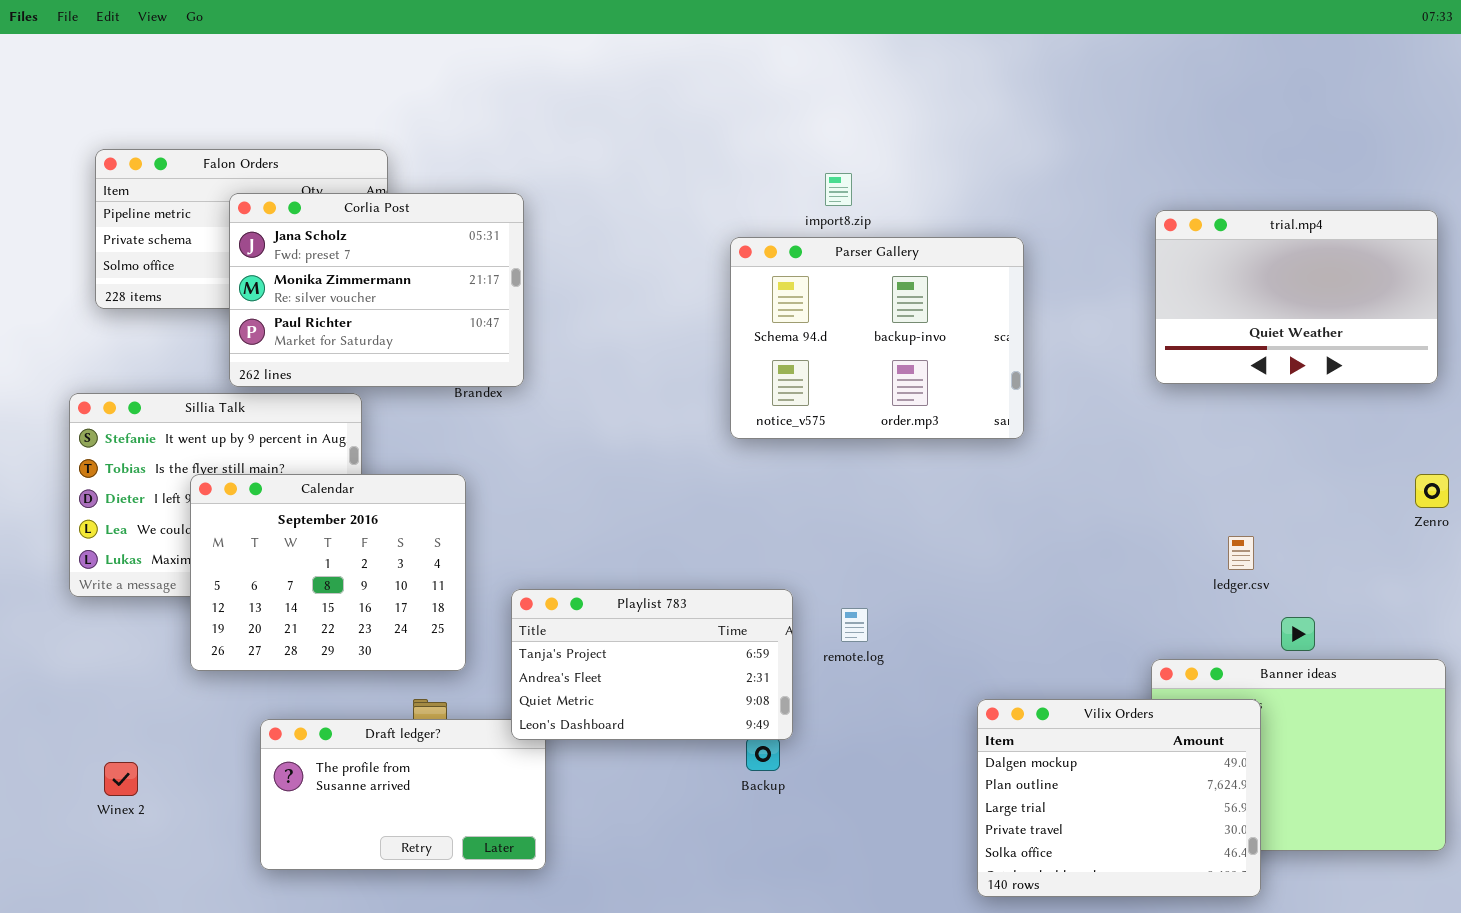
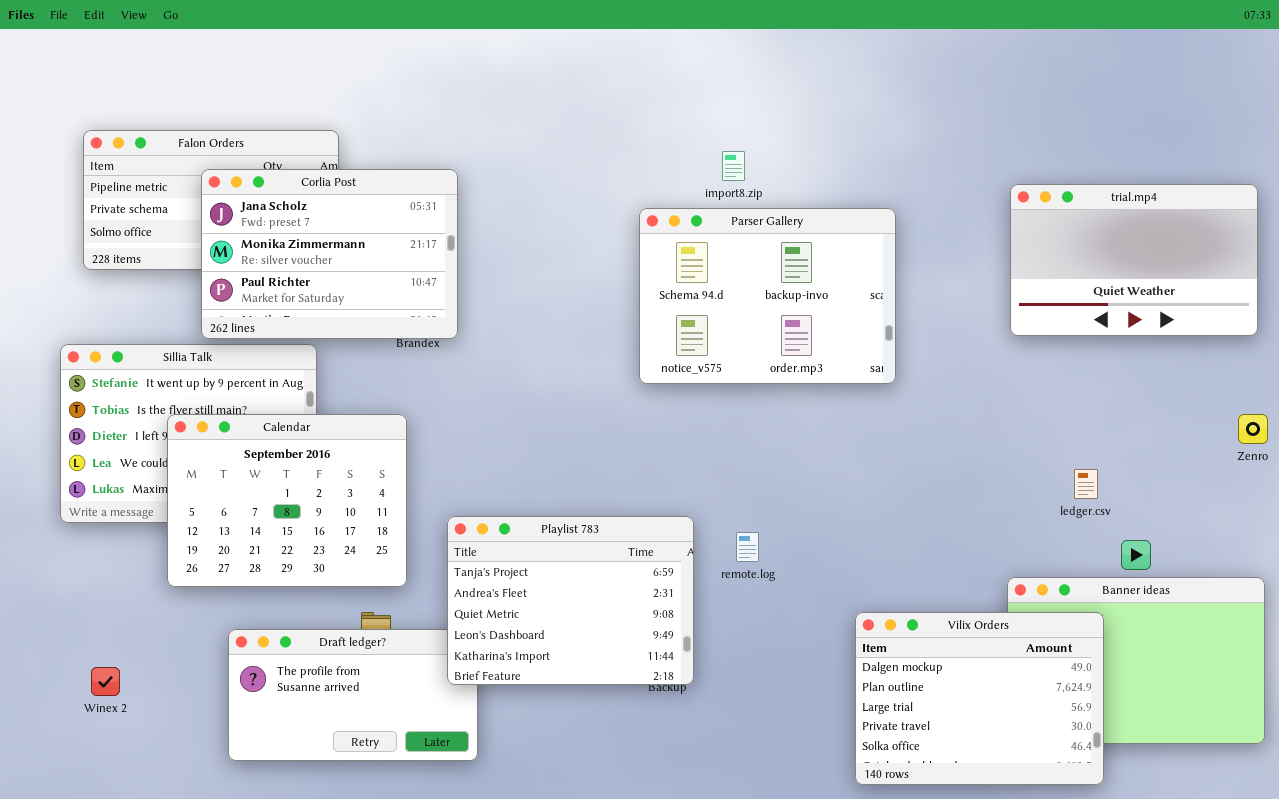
Playlist 783: [511,589,793,740] -> [447,516,694,685], resized

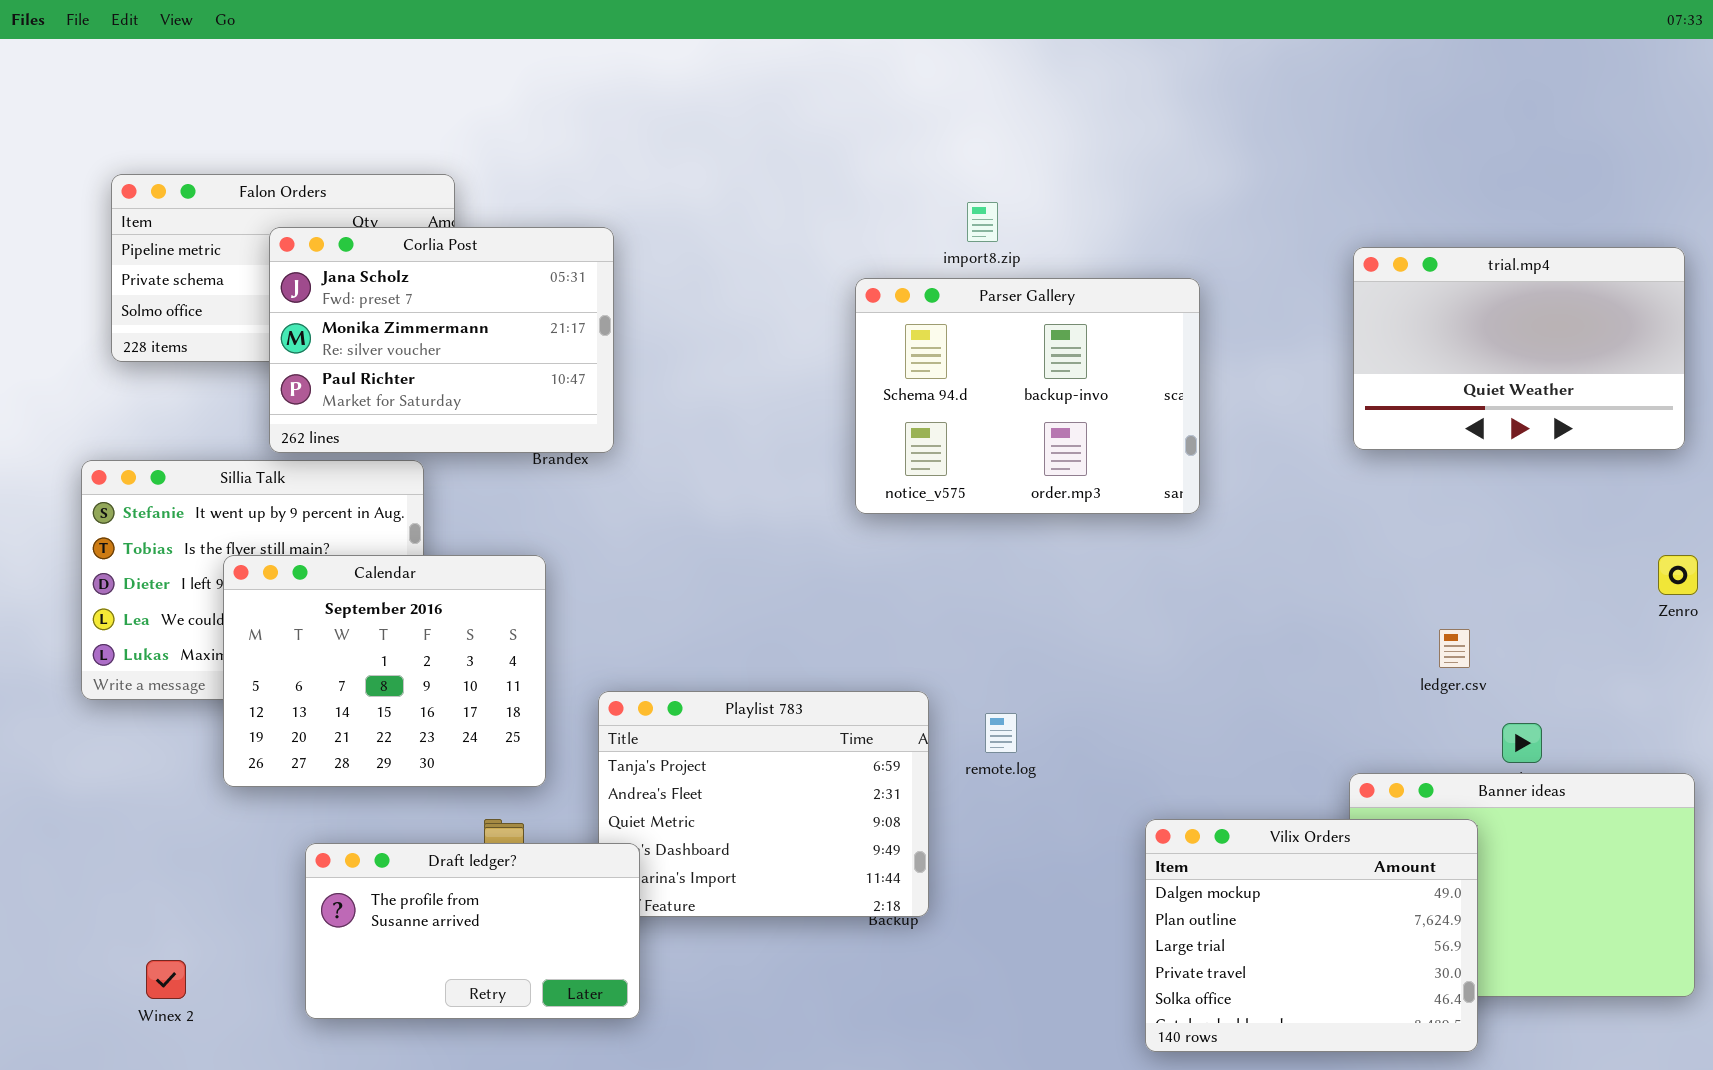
Draft ledger?: [228,629,478,761] -> [305,843,640,1019], raised
Winex 2: [91,667,120,696] -> [146,960,186,999], moved

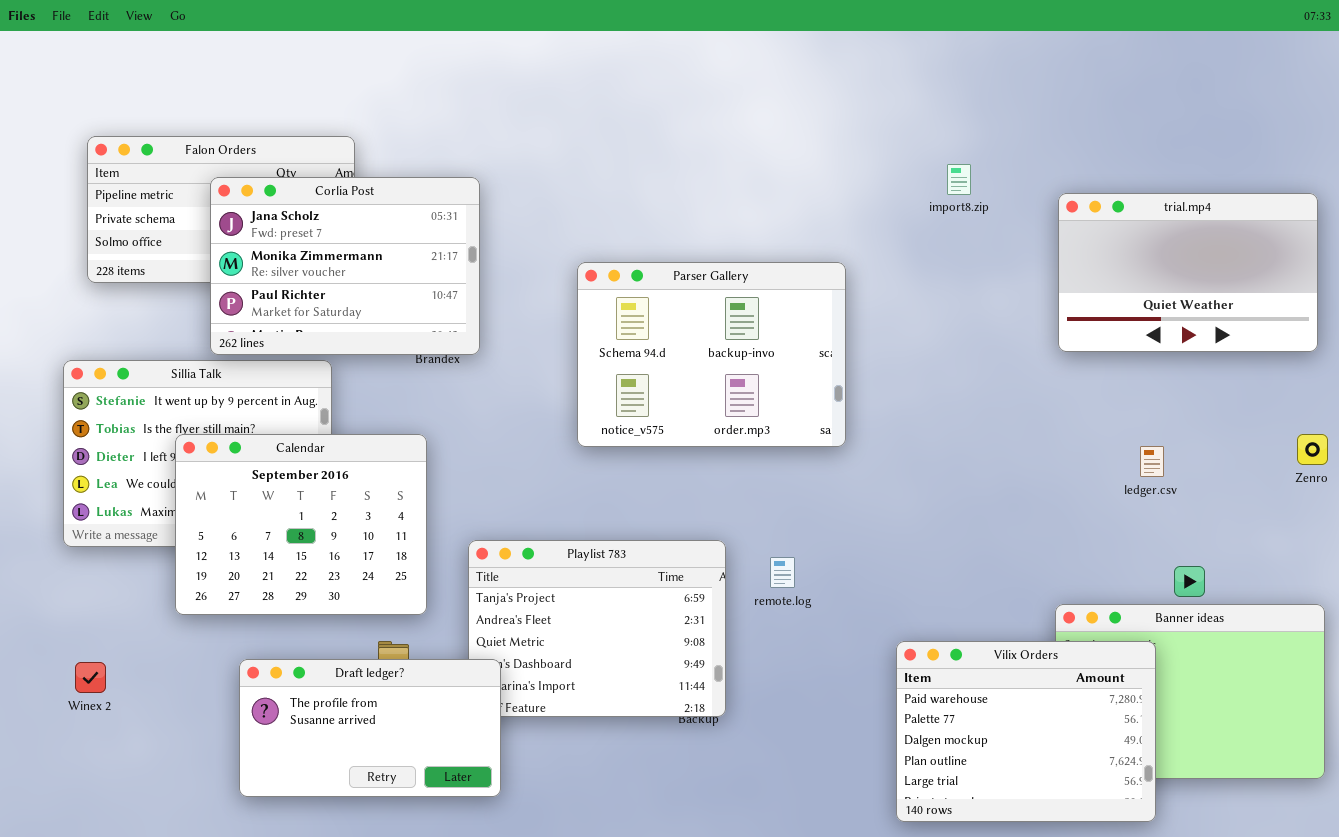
import8.zip: [967,202,998,242] -> [947,164,971,195], moved
Parser Gallery: [855,278,1200,514] -> [577,262,846,447], moved
ledger.csv: [1439,629,1470,668] -> [1140,446,1164,477], moved
Vilix Orders: [1145,819,1478,1052] -> [896,641,1156,822], scrolled up 2 rows
Winex 2: [146,960,186,999] -> [75,662,106,693], moved

